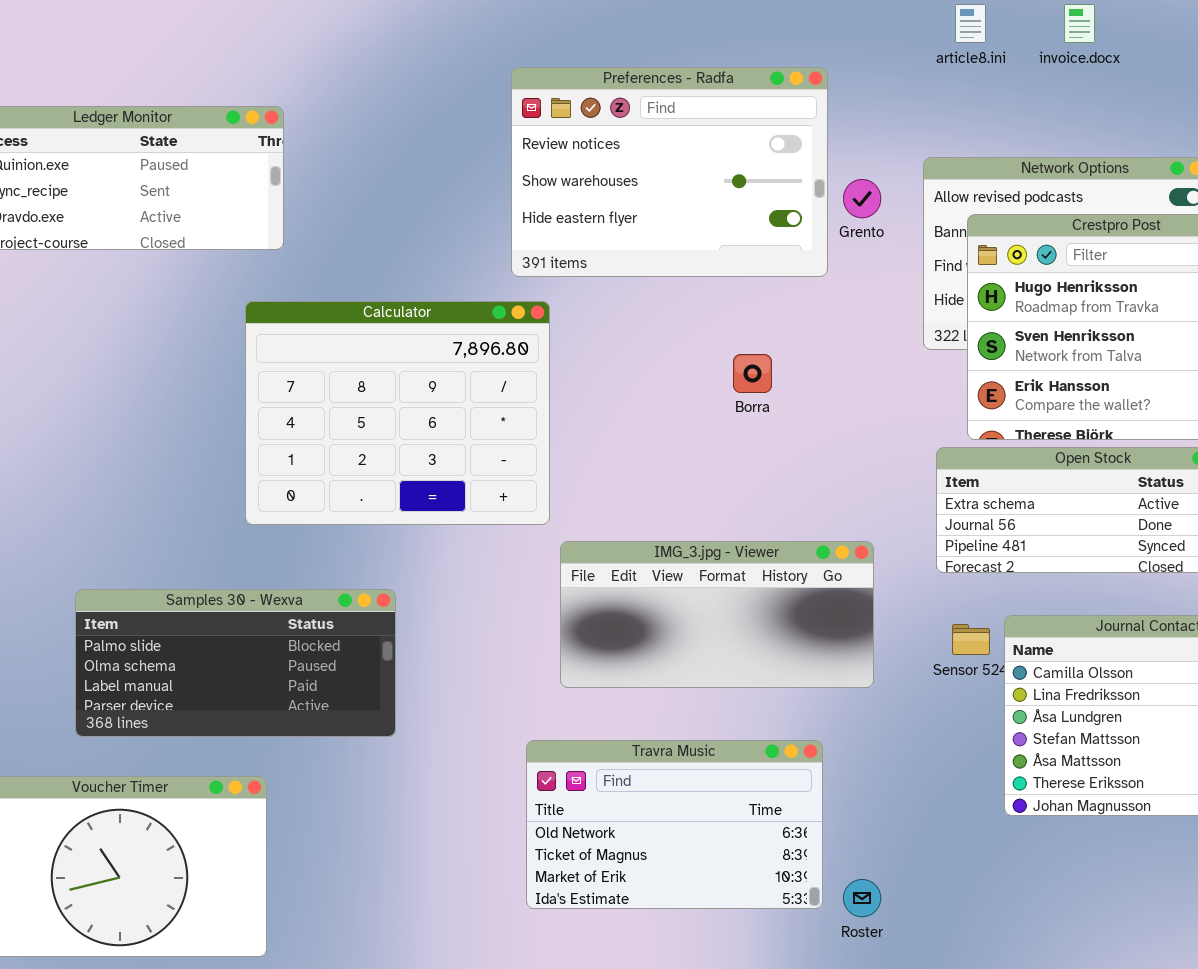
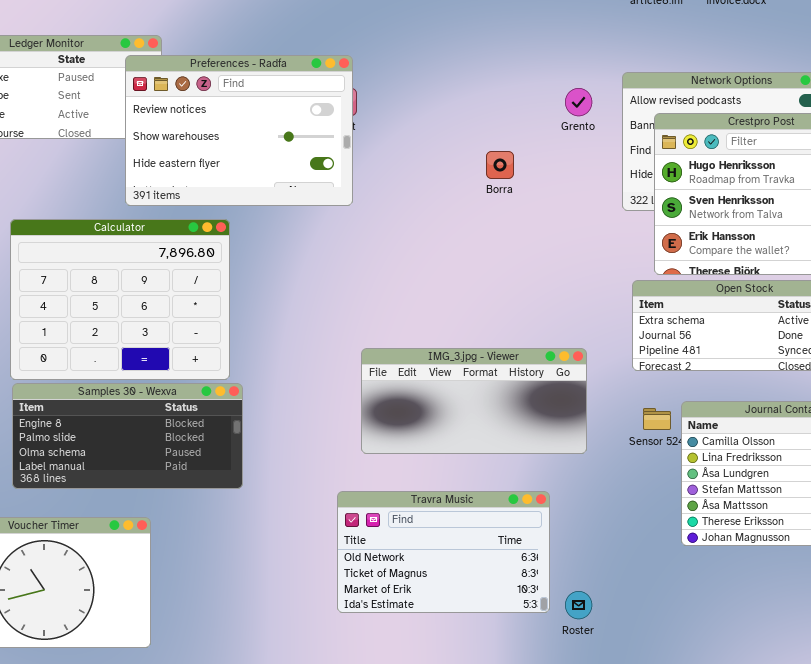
Preferences - Radfa: [511,67,828,277] -> [125,55,353,206], moved
Calculator: [245,301,550,525] -> [10,219,230,380], moved
Borra: [733,354,772,393] -> [486,151,514,179], moved
Samples 30 - Wexva: [75,589,396,737] -> [12,383,243,489], scrolled up 1 row

